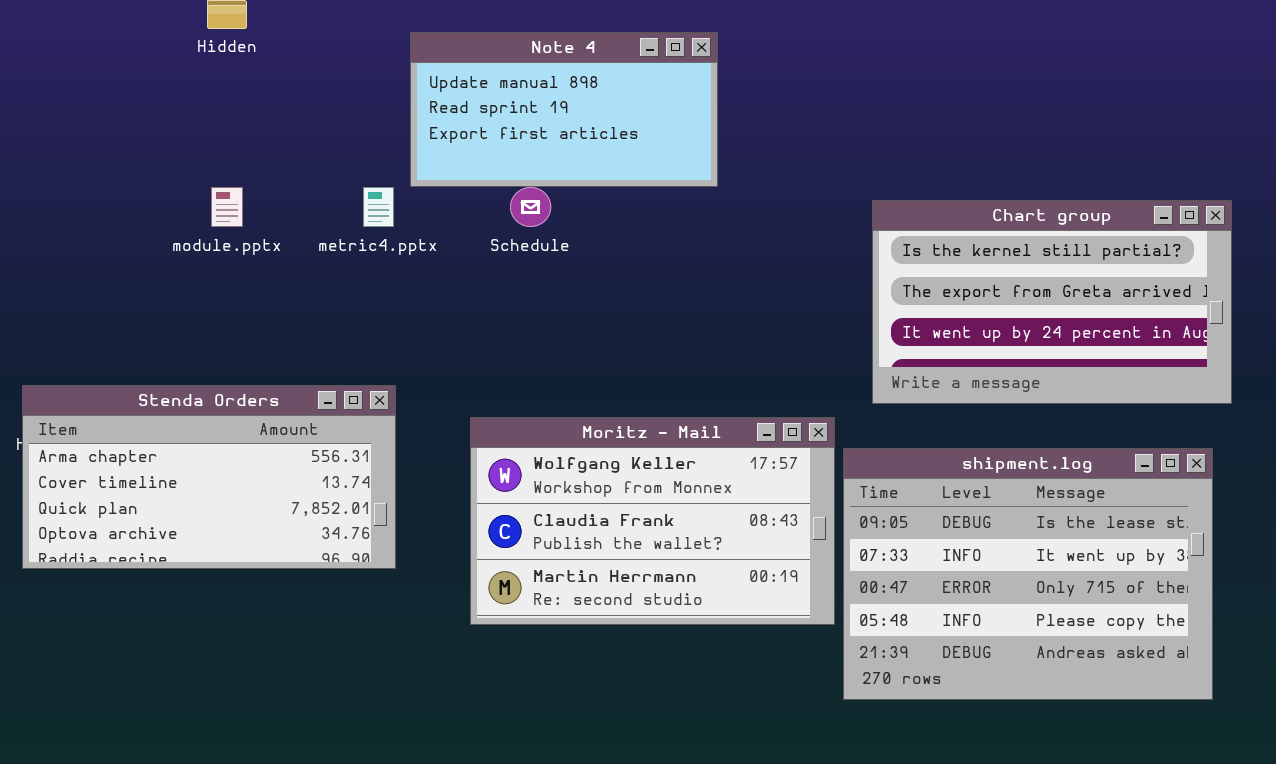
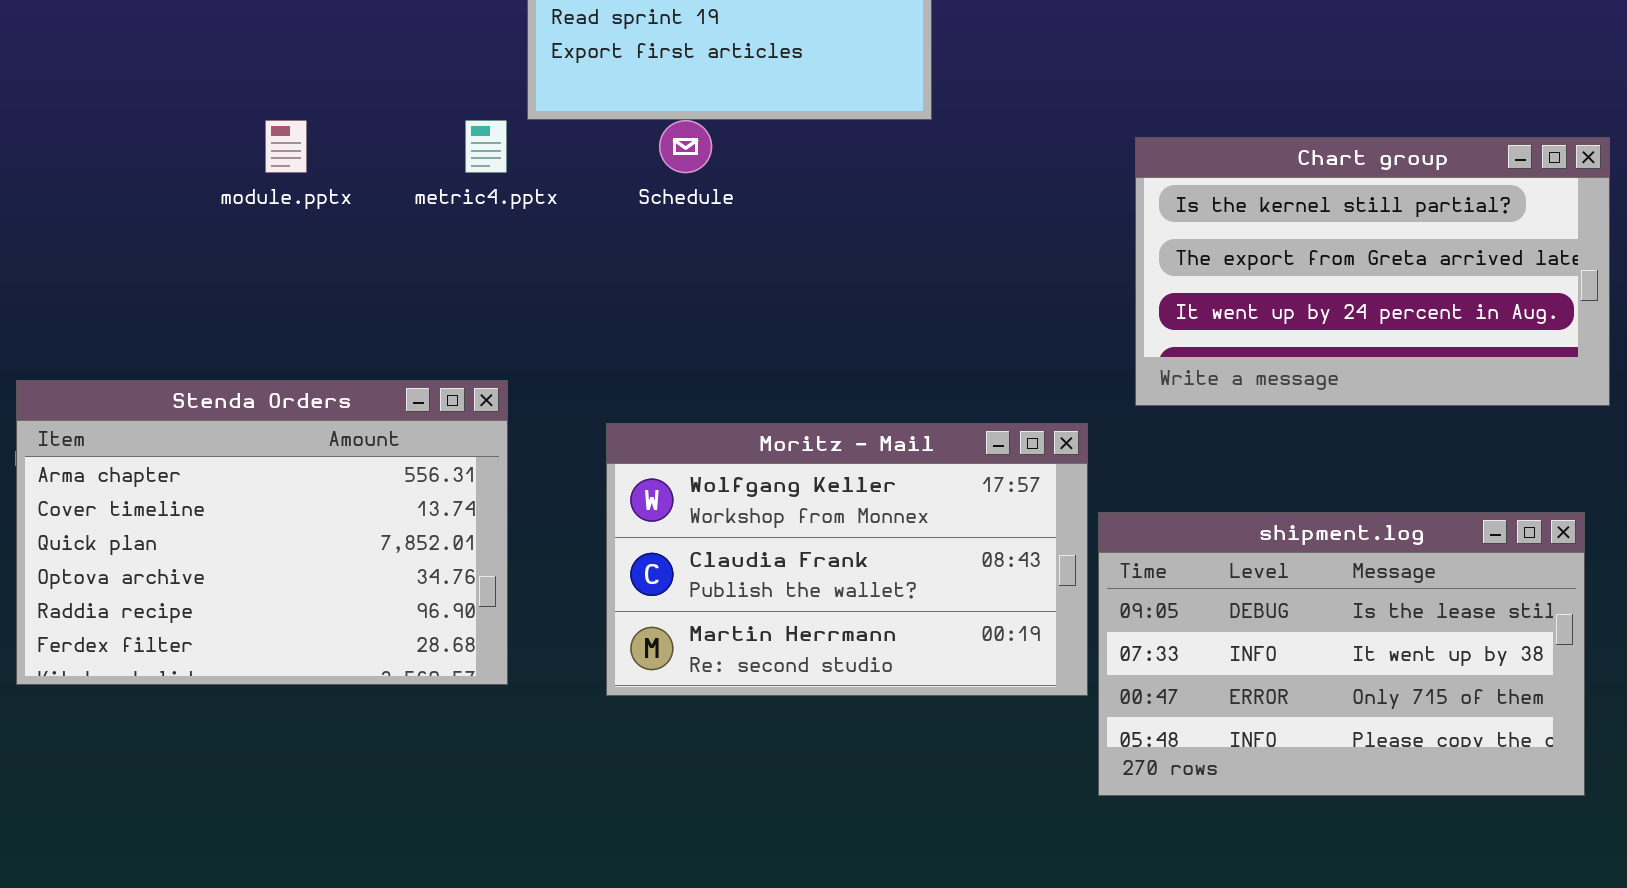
Stenda Orders: [22,385,396,569] -> [16,380,508,685], resized
shipment.log: [843,448,1213,700] -> [1098,512,1585,796], resized

